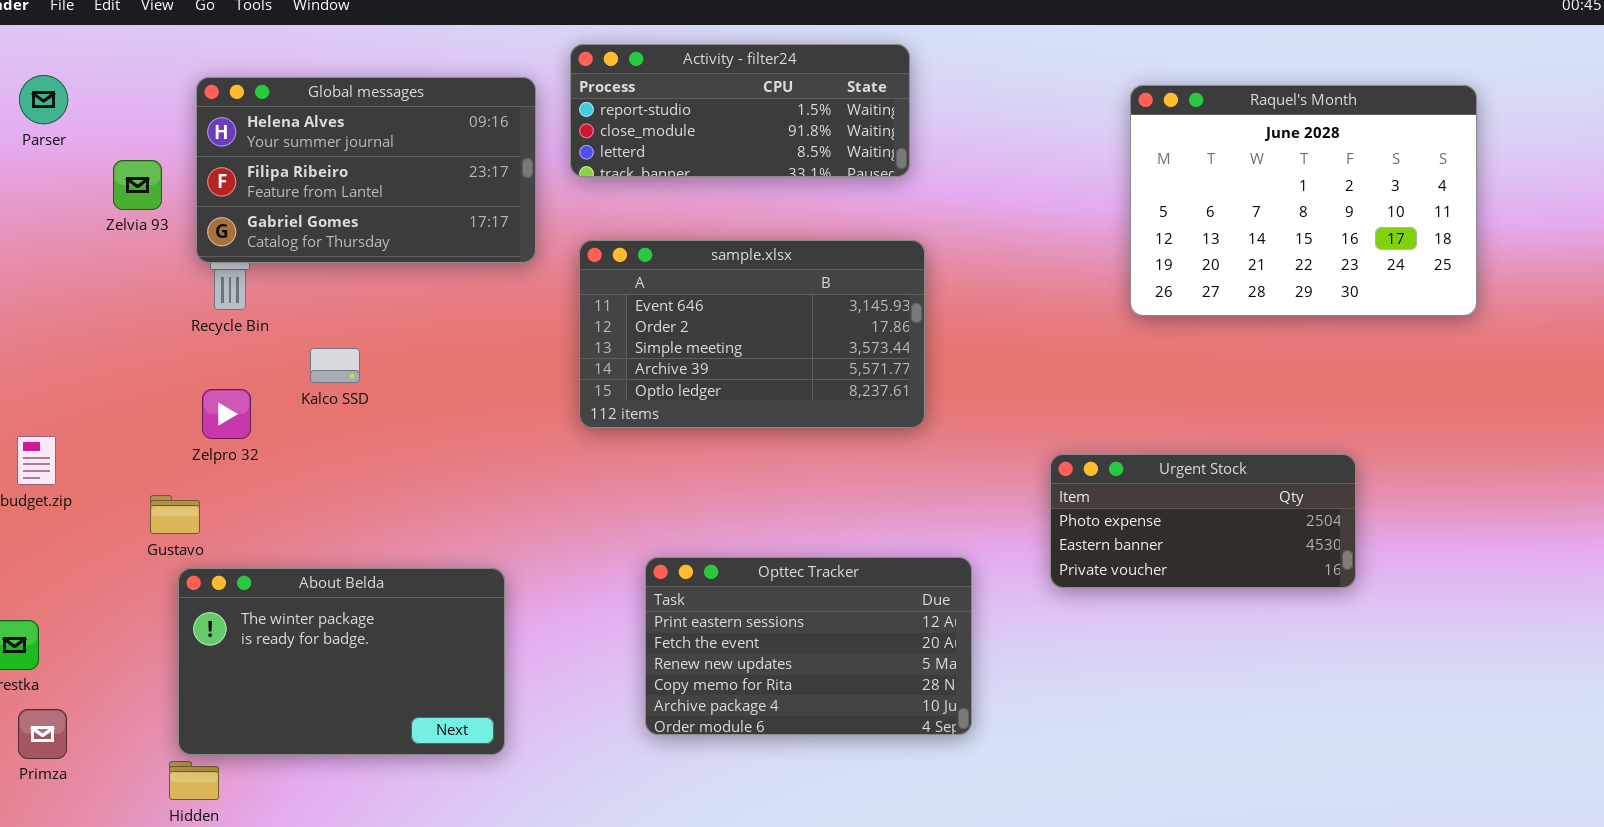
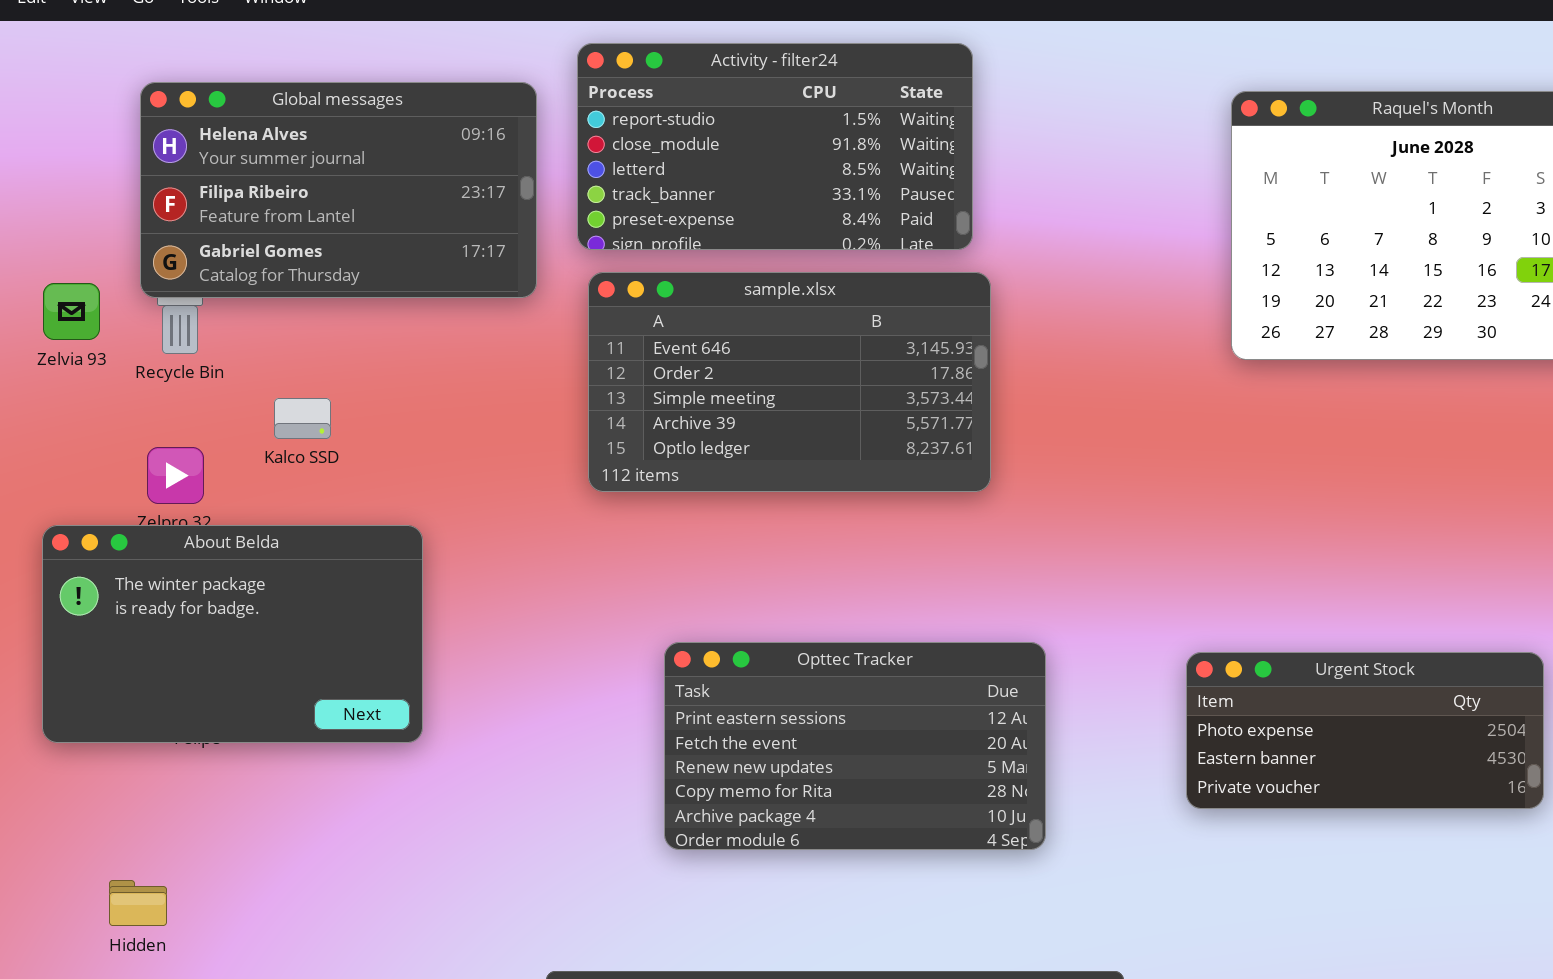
Activity - filter24: [570,44,910,177] -> [577,43,973,250], resized
Zelvia 93: [113,160,162,210] -> [43,283,100,340], moved
Urgent Stock: [1050,454,1356,588] -> [1186,652,1544,809], moved
About Belda: [178,568,505,755] -> [42,525,423,743], moved

